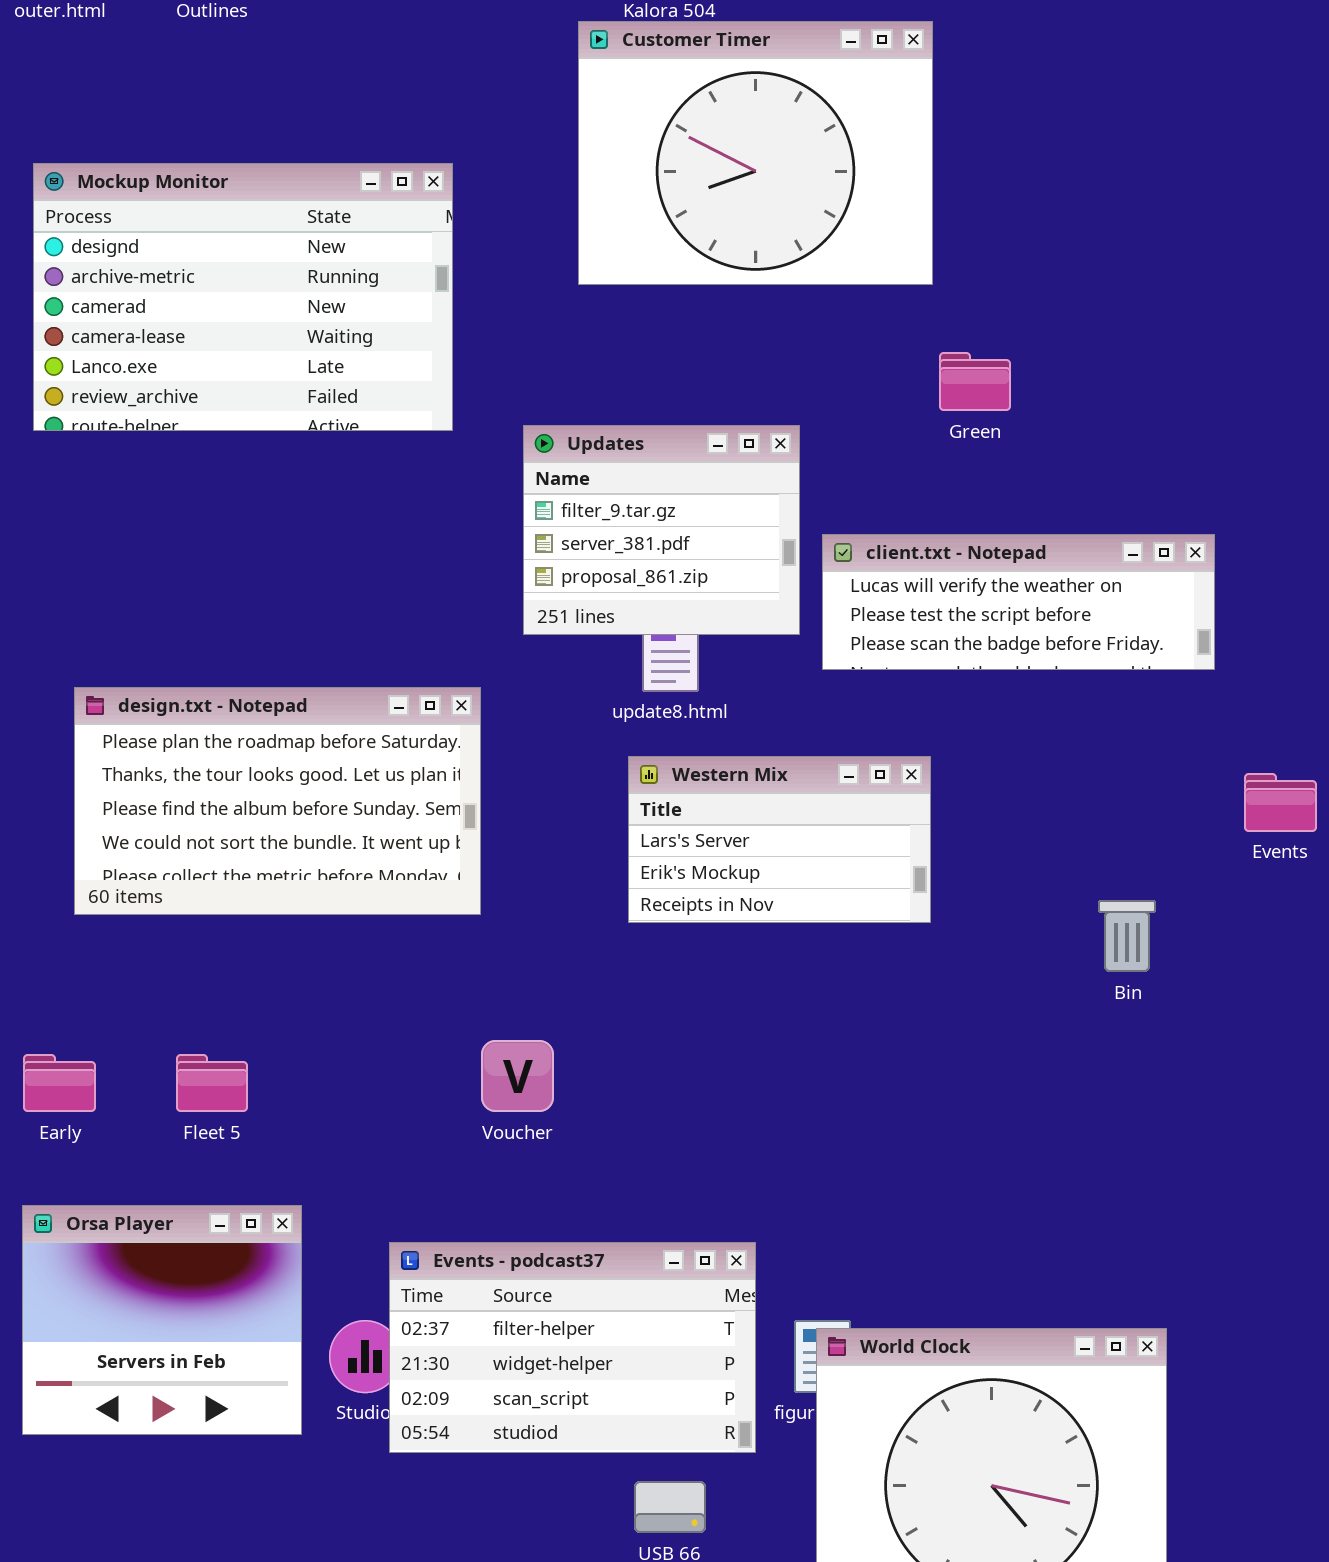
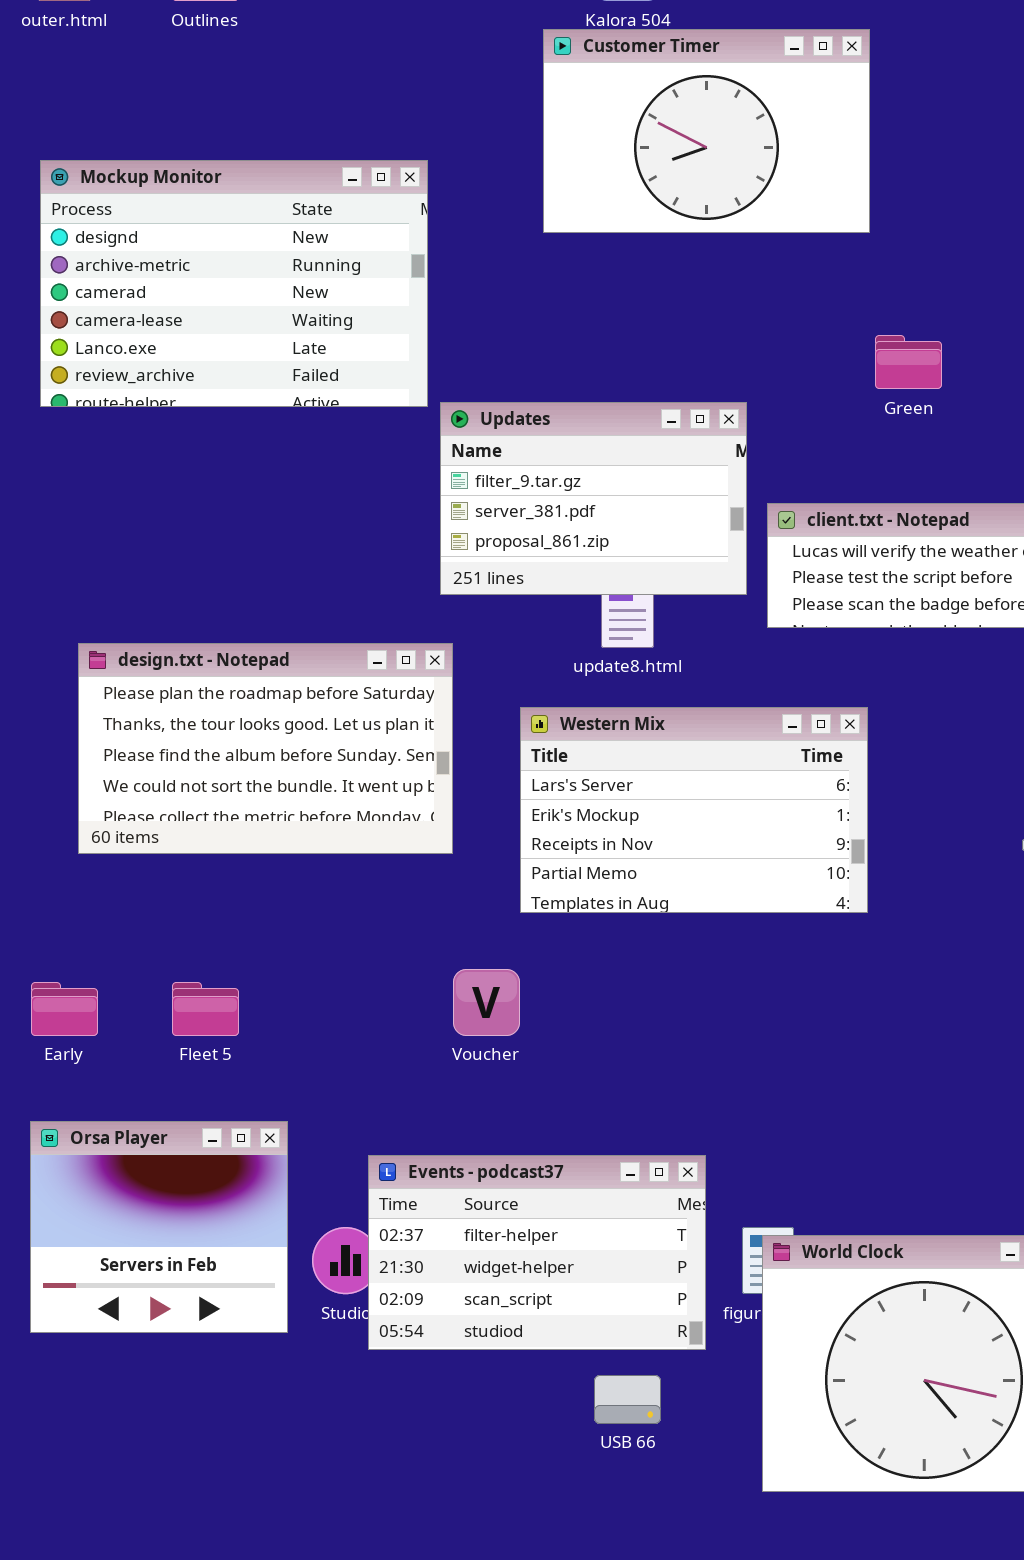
Customer Timer: [578,21,933,285] -> [543,29,870,233], resized
Updates: [523,425,800,635] -> [440,402,747,595], resized
Western Mix: [628,756,931,923] -> [520,707,868,913], resized

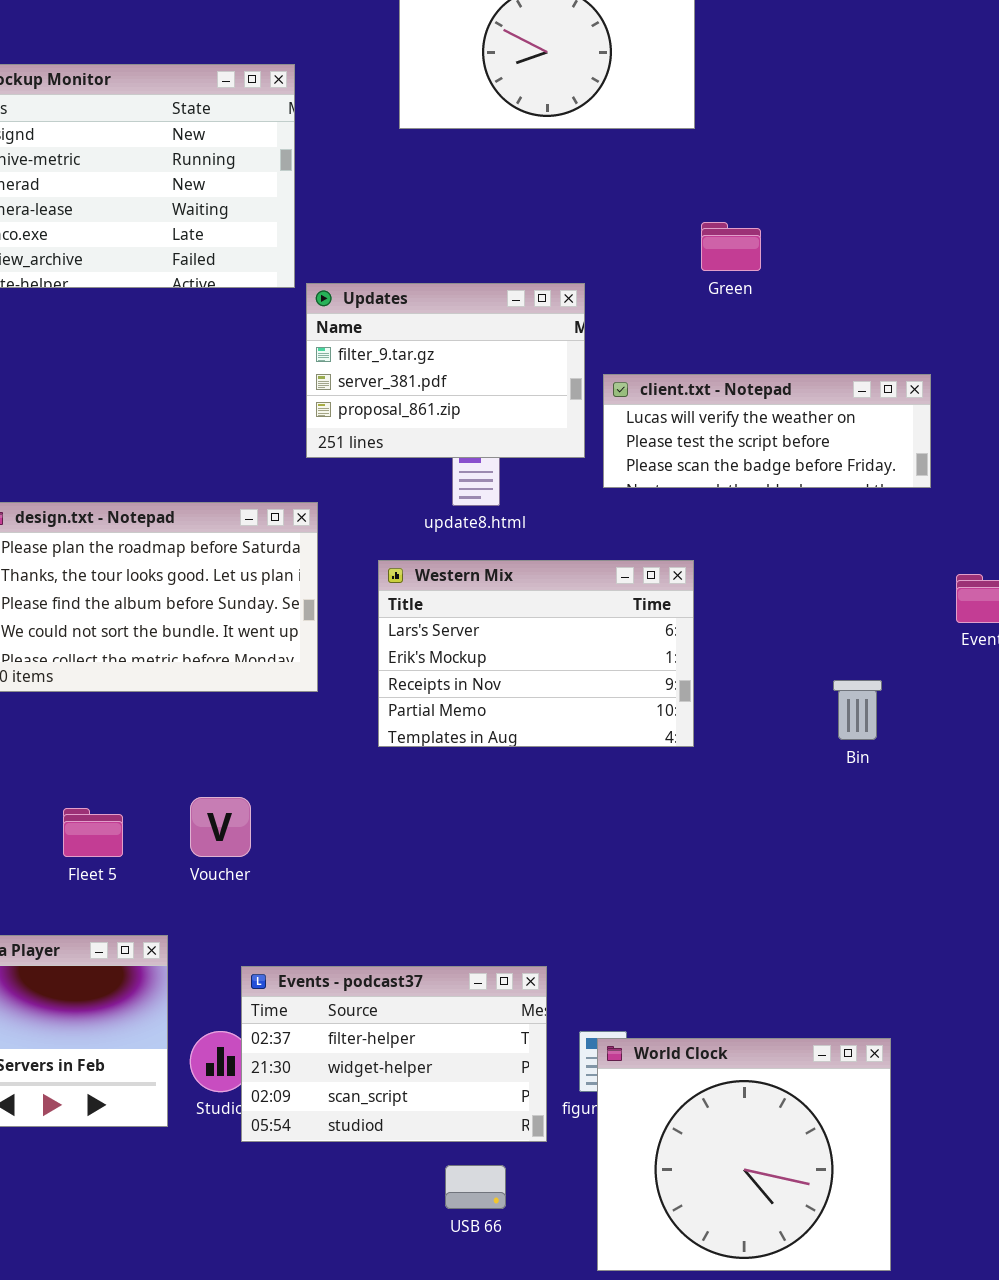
Voucher: [453,969,520,1036] -> [190,797,251,857], moved

